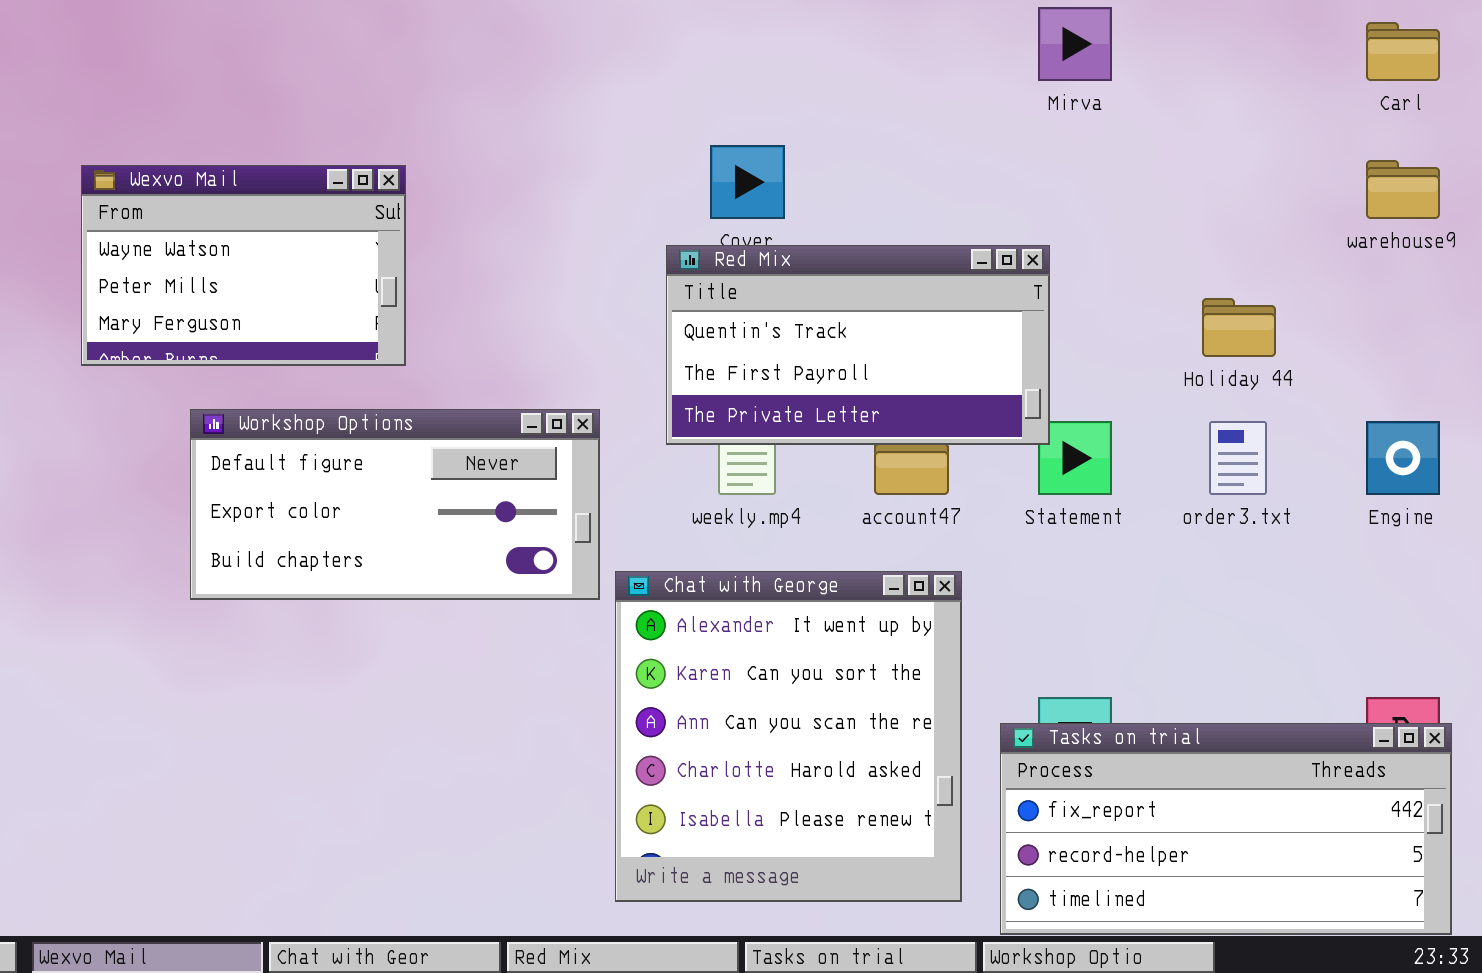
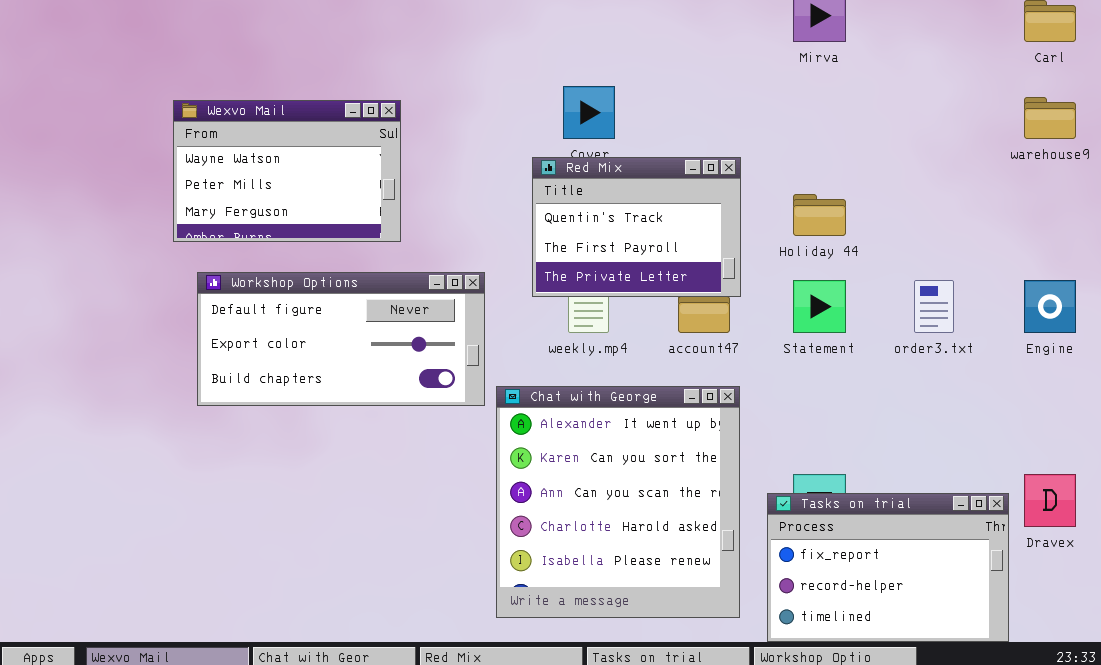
Wexvo Mail: [81,165,406,366] -> [173,100,401,242], moved
Red Mix: [666,245,1050,445] -> [532,157,741,297], resized
Holiday 44: [1202,298,1276,357] -> [793,194,846,236], moved
Tasks on trial: [1000,723,1452,935] -> [767,493,1009,642], resized

